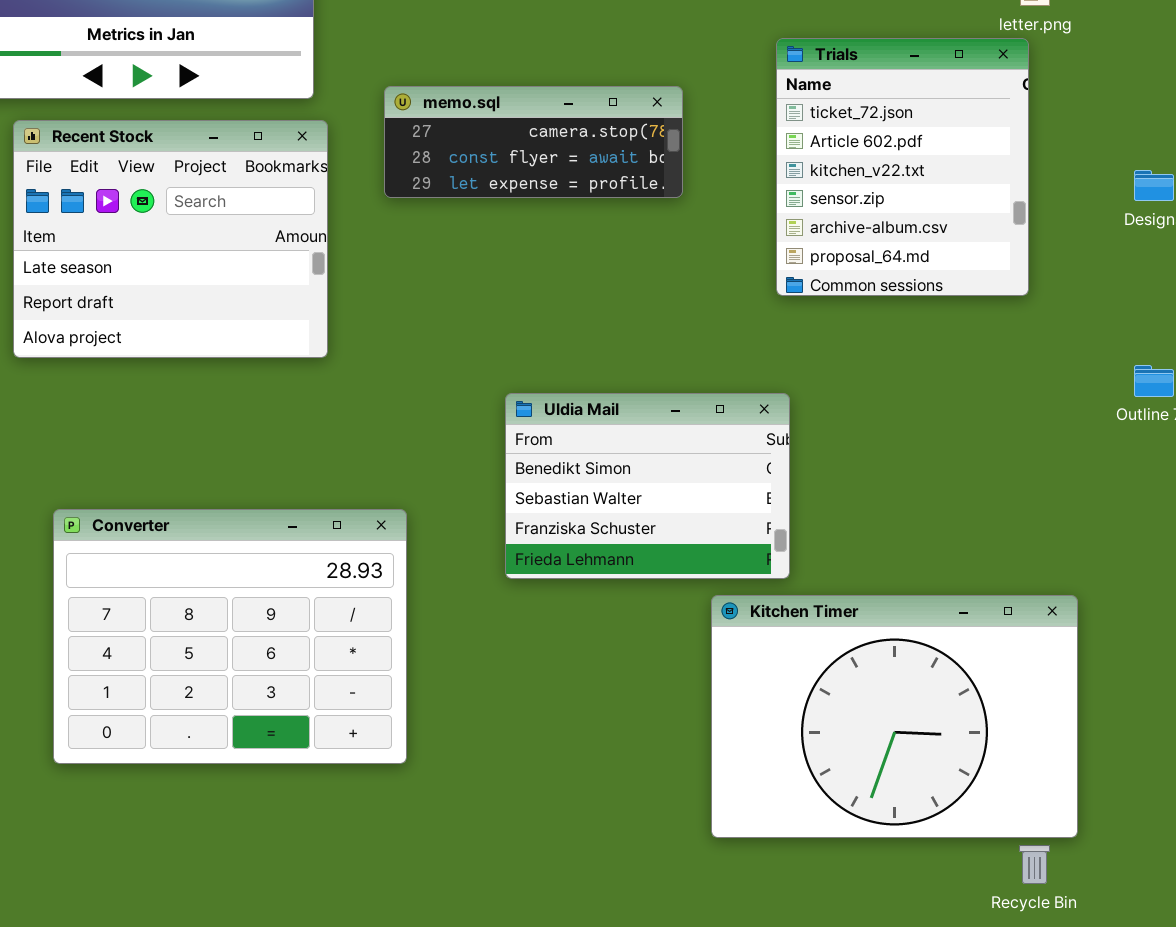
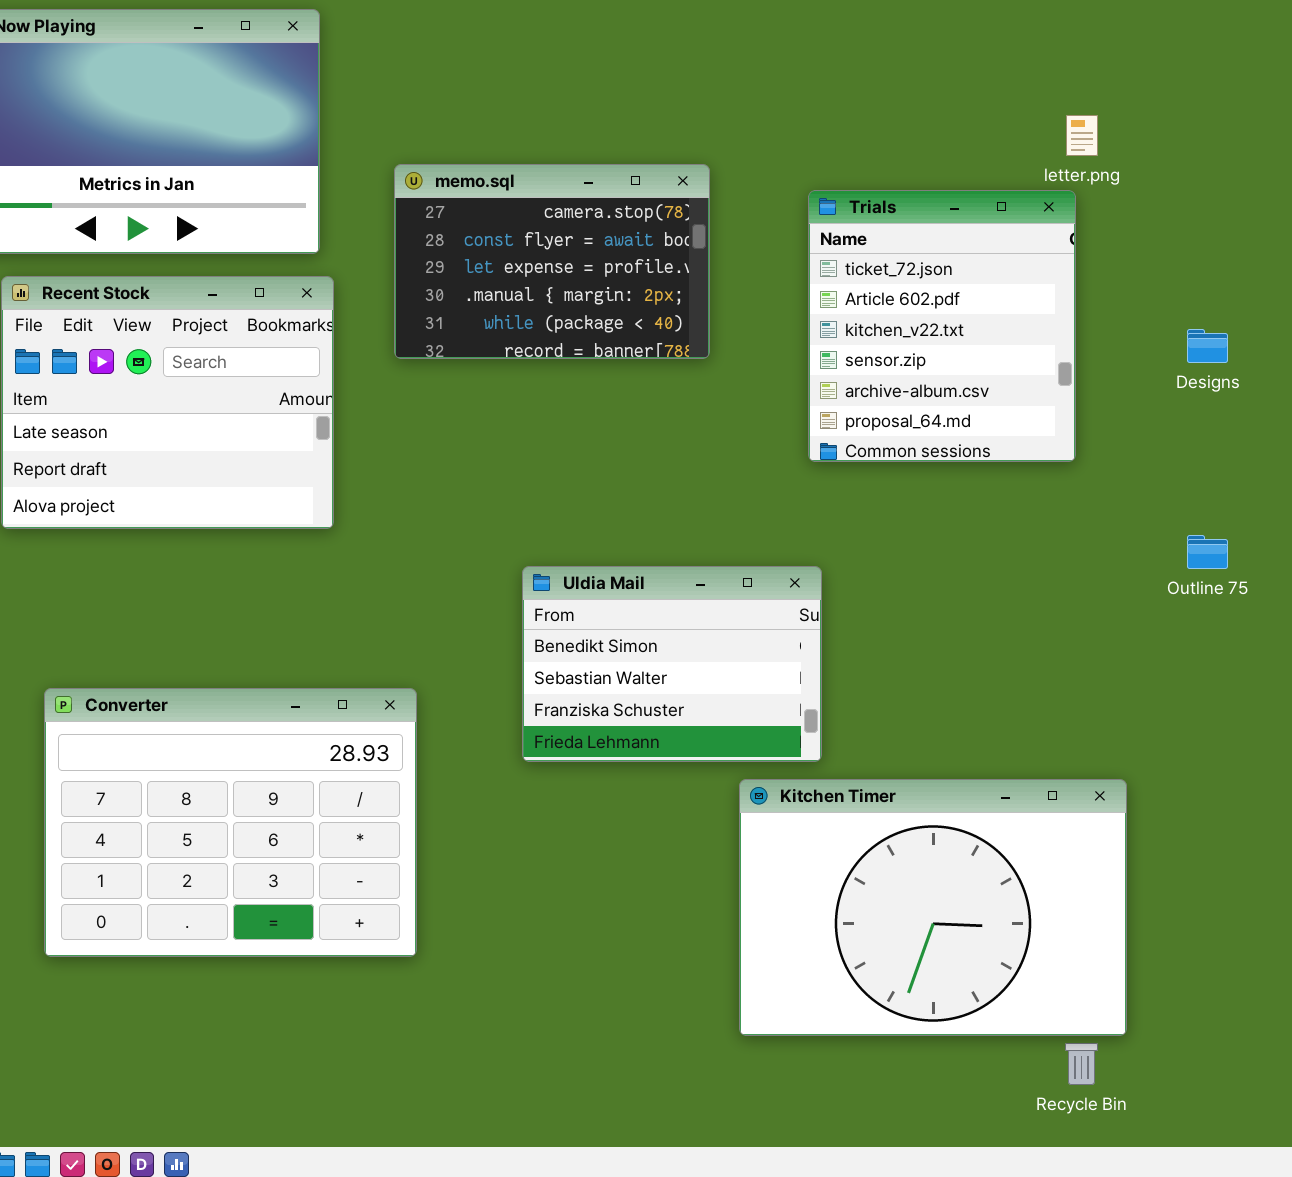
memo.sql: [384,86,683,198] -> [394,164,710,359], resized

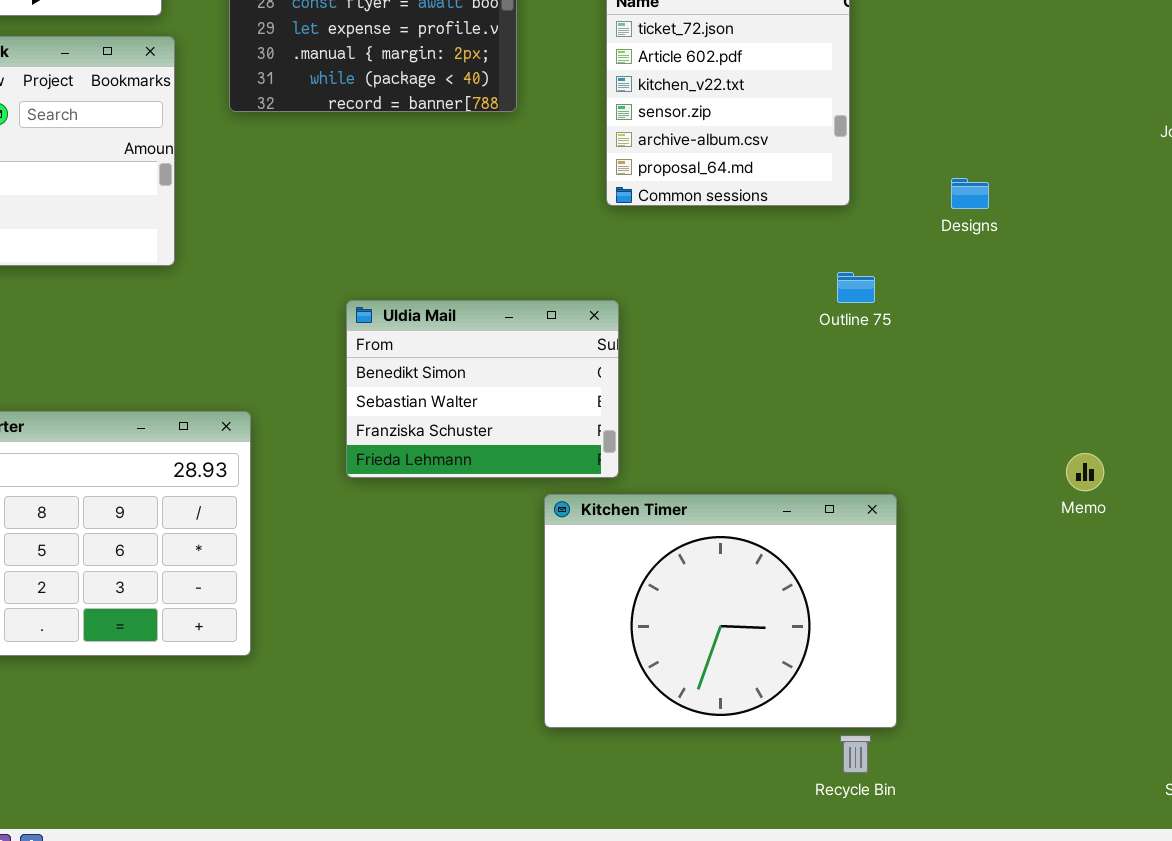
Designs: [1187,329,1228,363] -> [951,178,989,209], moved
Outline 75: [1187,535,1228,569] -> [837,272,875,303], moved

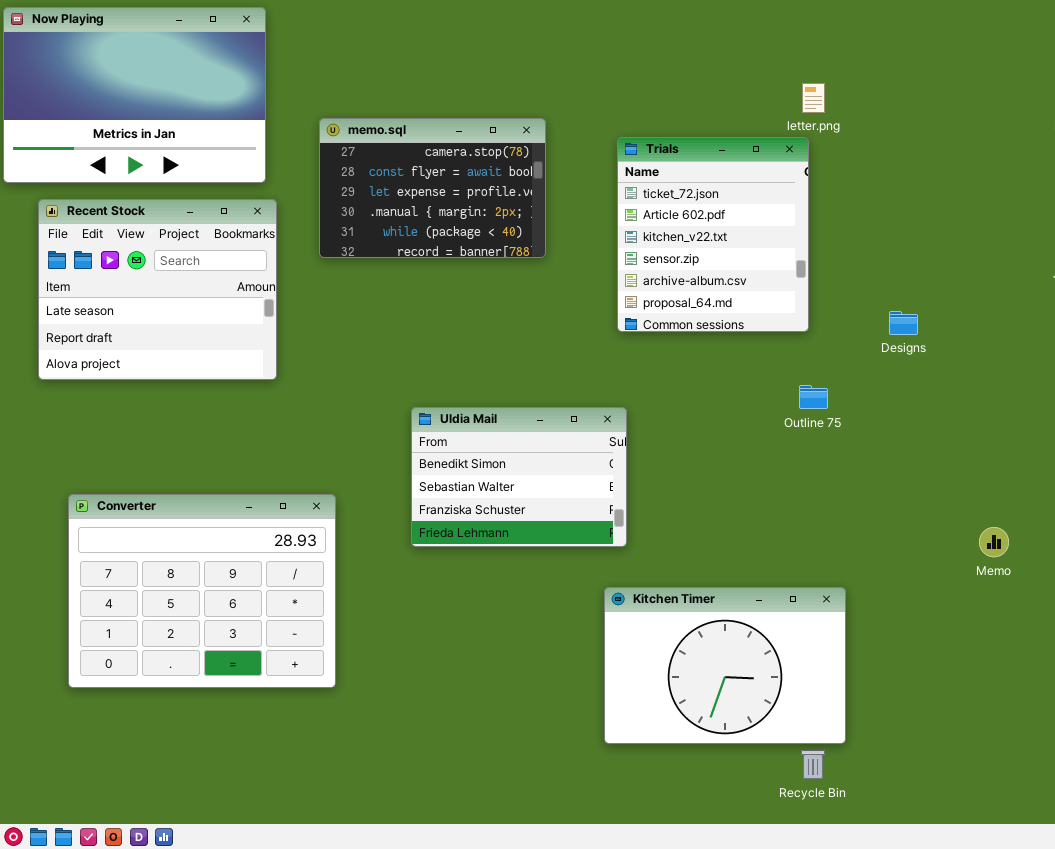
Kitchen Timer: [544,494,897,728] -> [604,587,846,744], resized

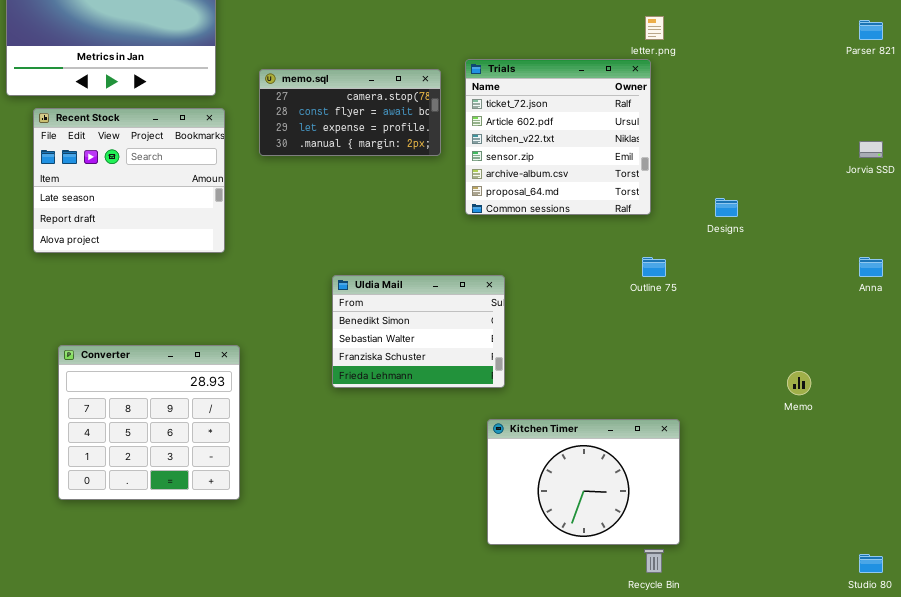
memo.sql: [319,118,546,258] -> [259,69,441,156], resized
Trials: [617,137,809,332] -> [465,59,651,215], resized
Converter: [68,494,336,688] -> [58,345,240,500], resized

